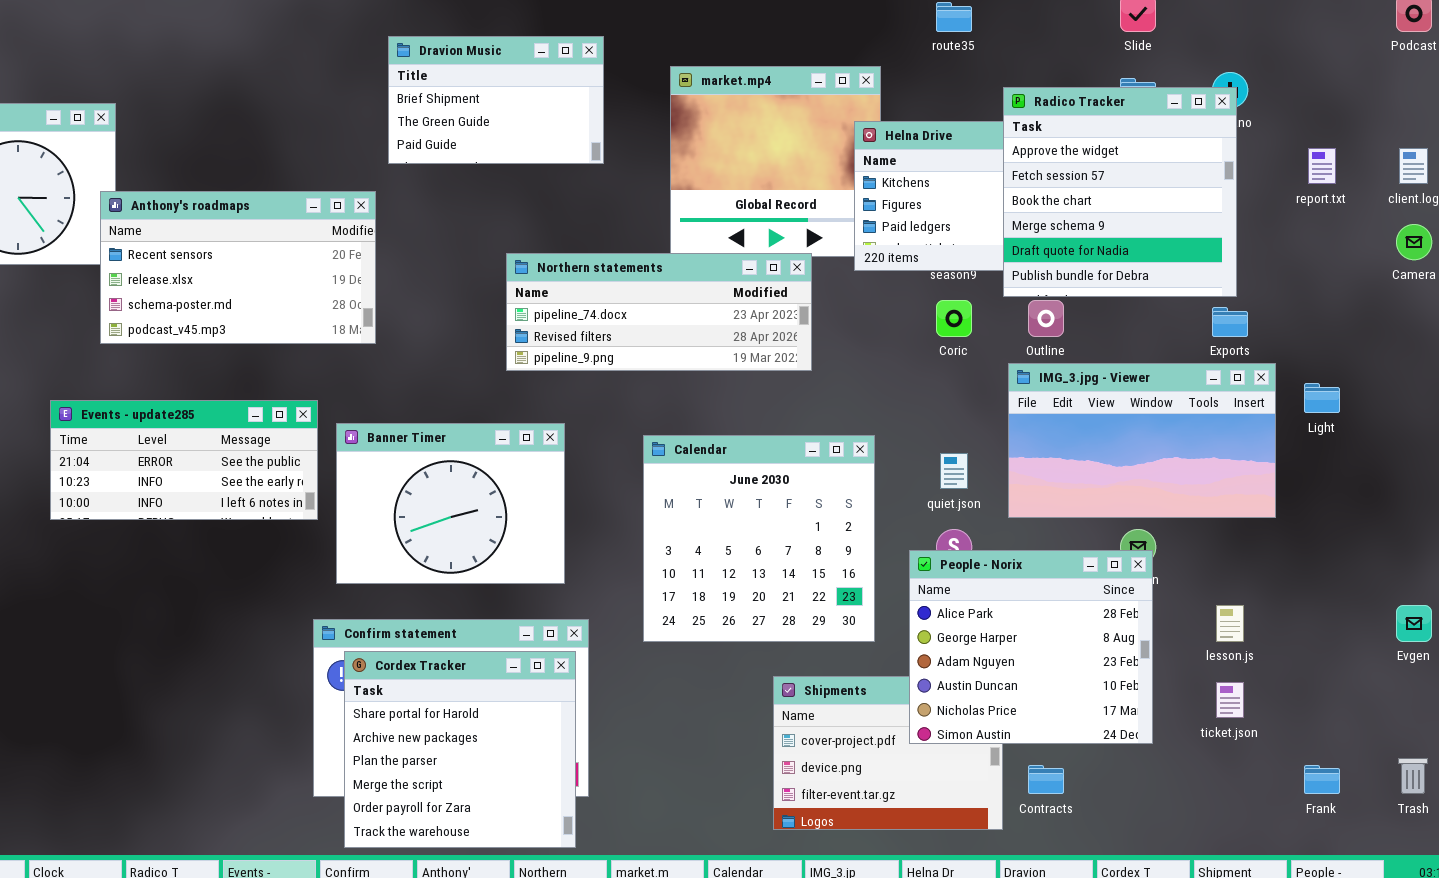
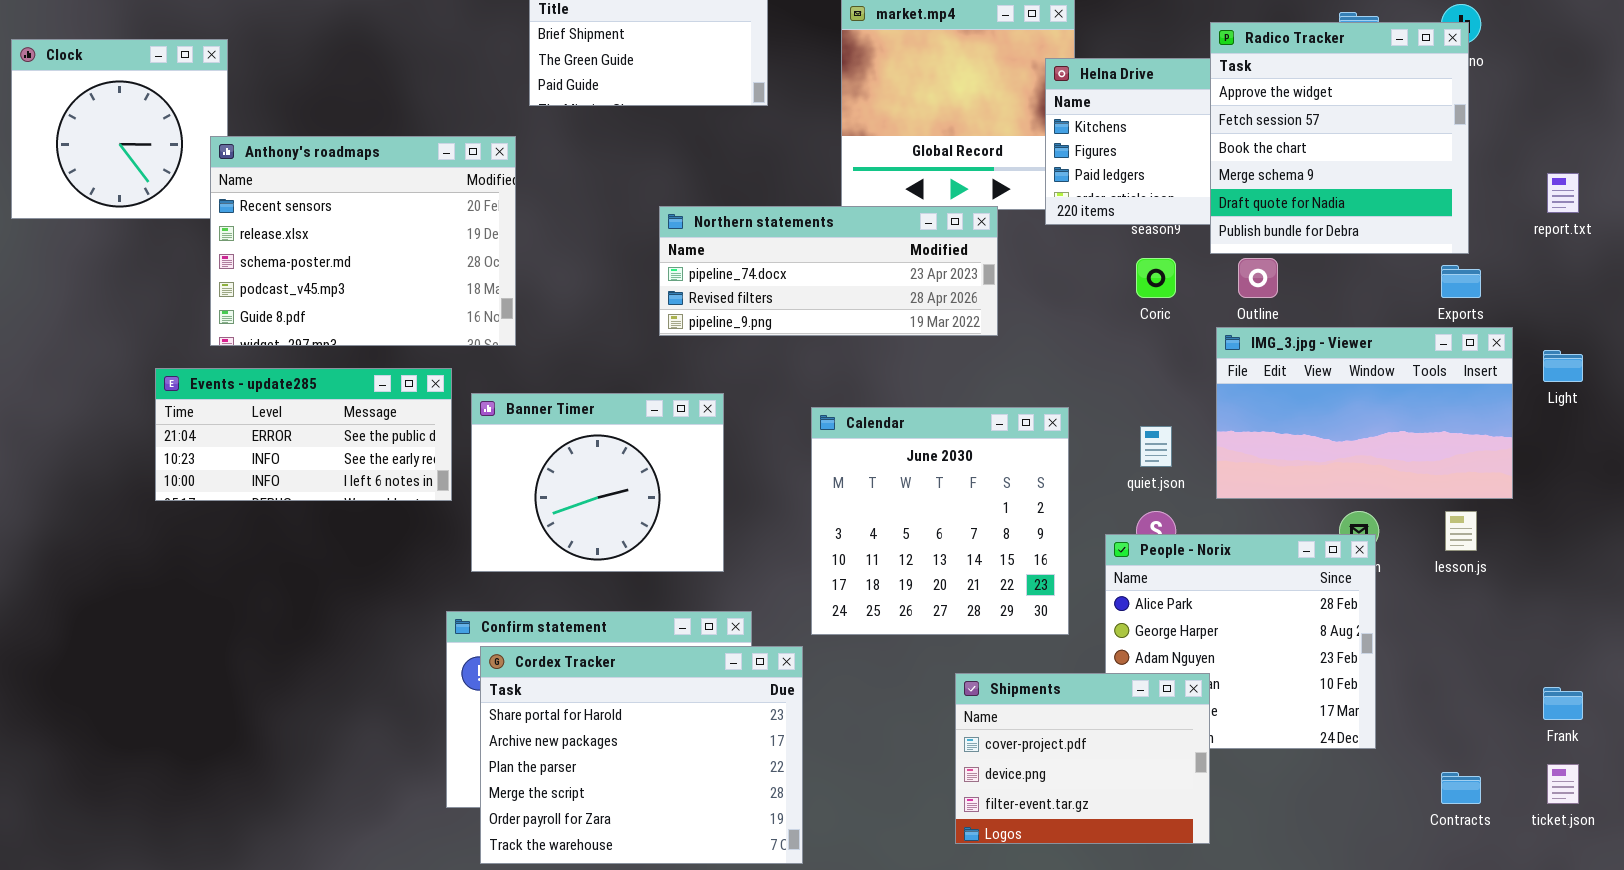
report.txt: [1308,148,1336,184] -> [1547,173,1579,213], moved
Anthony's roadmaps: [100,191,376,344] -> [210,136,516,346], resized
lesson.js: [1216,605,1244,642] -> [1445,511,1477,551], moved
Cordex Tracker: [344,651,576,848] -> [480,646,803,864], resized
Shipments: [773,676,1003,830] -> [955,673,1210,844], raised
ticket.json: [1216,682,1244,718] -> [1547,764,1579,804], moved
Contracts: [1028,765,1064,794] -> [1441,772,1481,804], moved
Frank: [1304,765,1340,794] -> [1543,687,1583,720], moved

